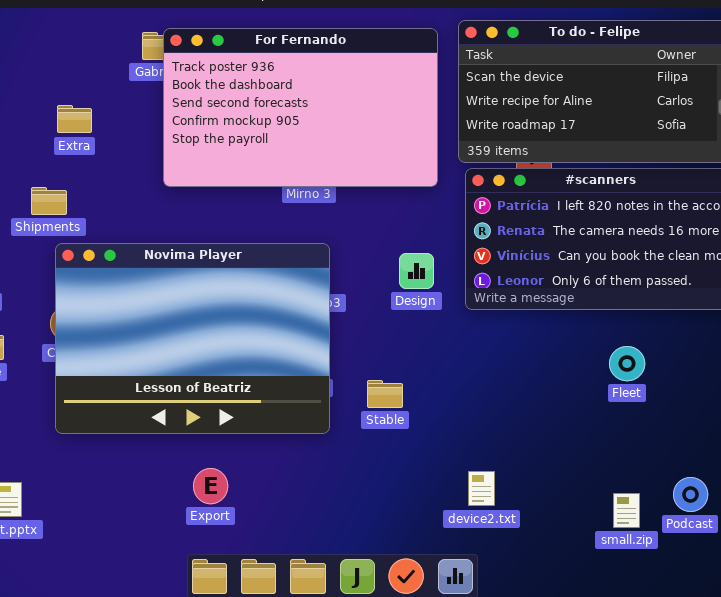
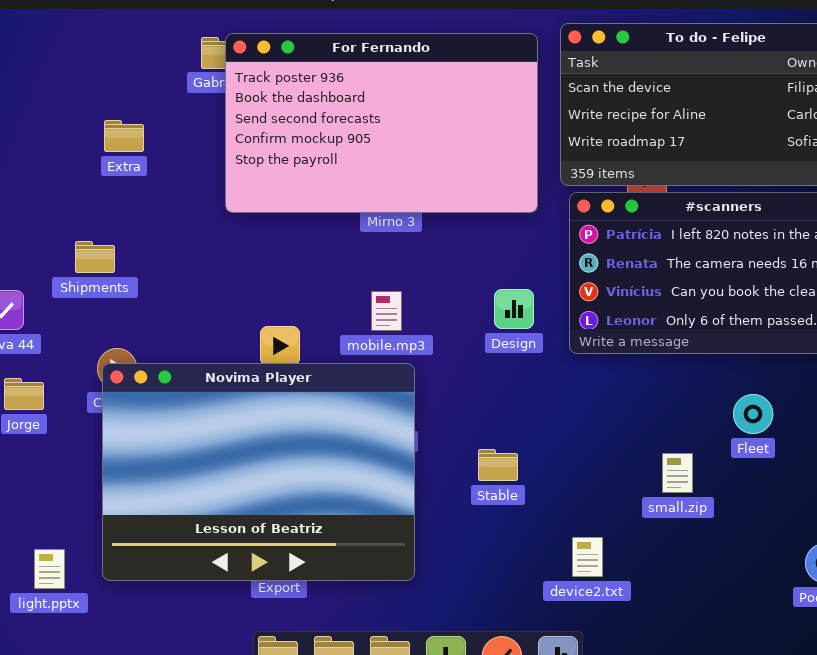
Shipments: [31,187,67,215] -> [75,241,115,273], moved
Novima Player: [55,243,330,434] -> [102,363,415,581], moved
Stable: [367,380,403,408] -> [478,449,518,481], moved
small.zip: [613,493,640,528] -> [662,453,693,493], moved

